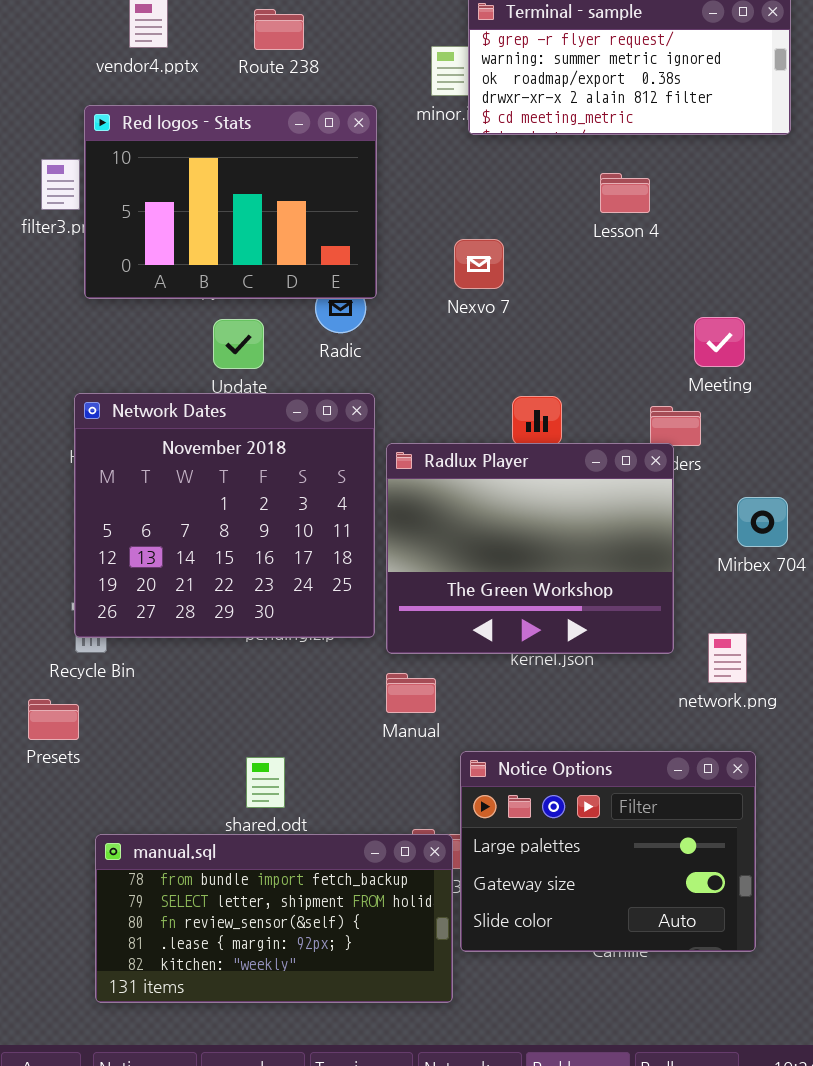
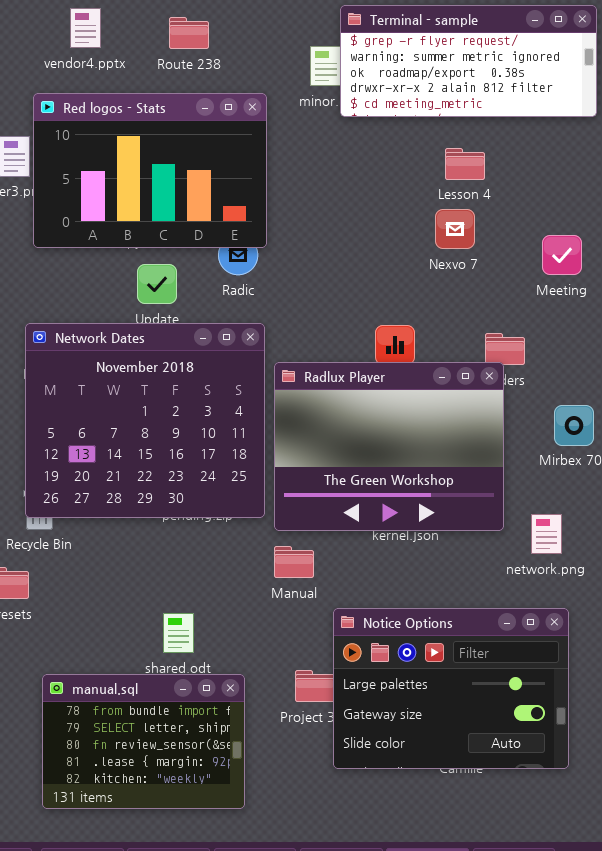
Nexvo 7: [454,239,504,289] -> [435,209,475,249], moved
Meeting: [694,317,745,367] -> [542,235,582,275], moved
manual.sql: [95,834,453,1003] -> [42,674,245,809], resized

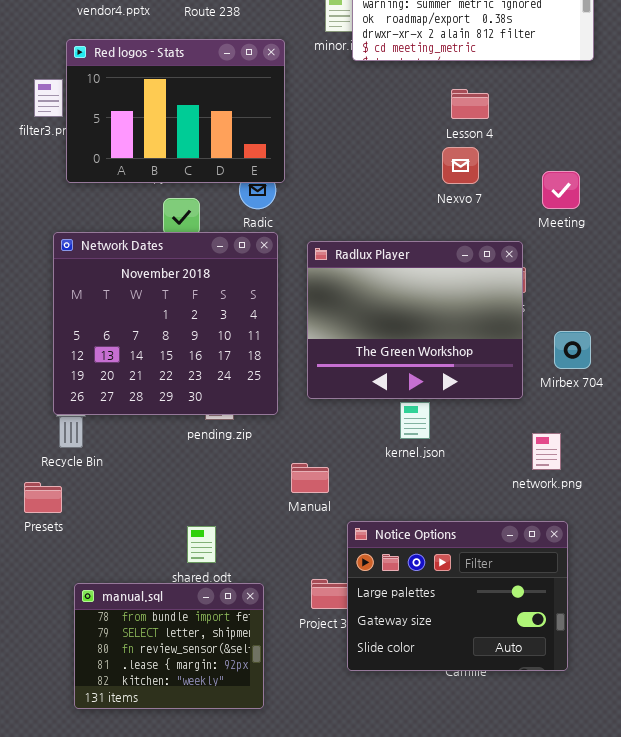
Network Dates: [25,323,265,518] -> [53,232,278,415], moved
Radlux Player: [274,362,504,531] -> [307,241,523,399], moved

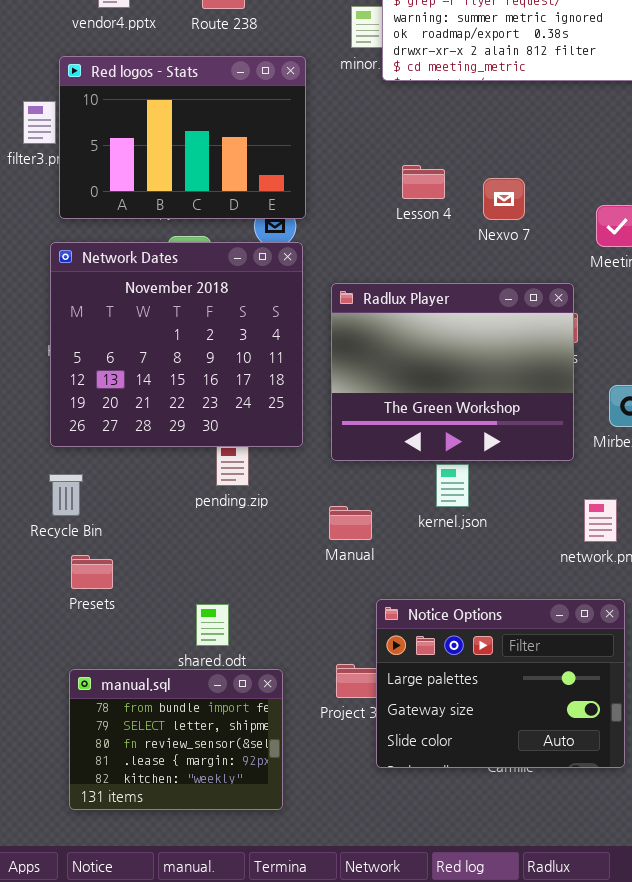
Lesson 4: [451,89,489,119] -> [402,165,445,199], moved
Network Dates: [53,232,278,415] -> [50,242,303,447], moved
Manual: [291,463,329,493] -> [329,506,372,540], moved
Presets: [24,482,62,513] -> [71,555,113,589], moved

